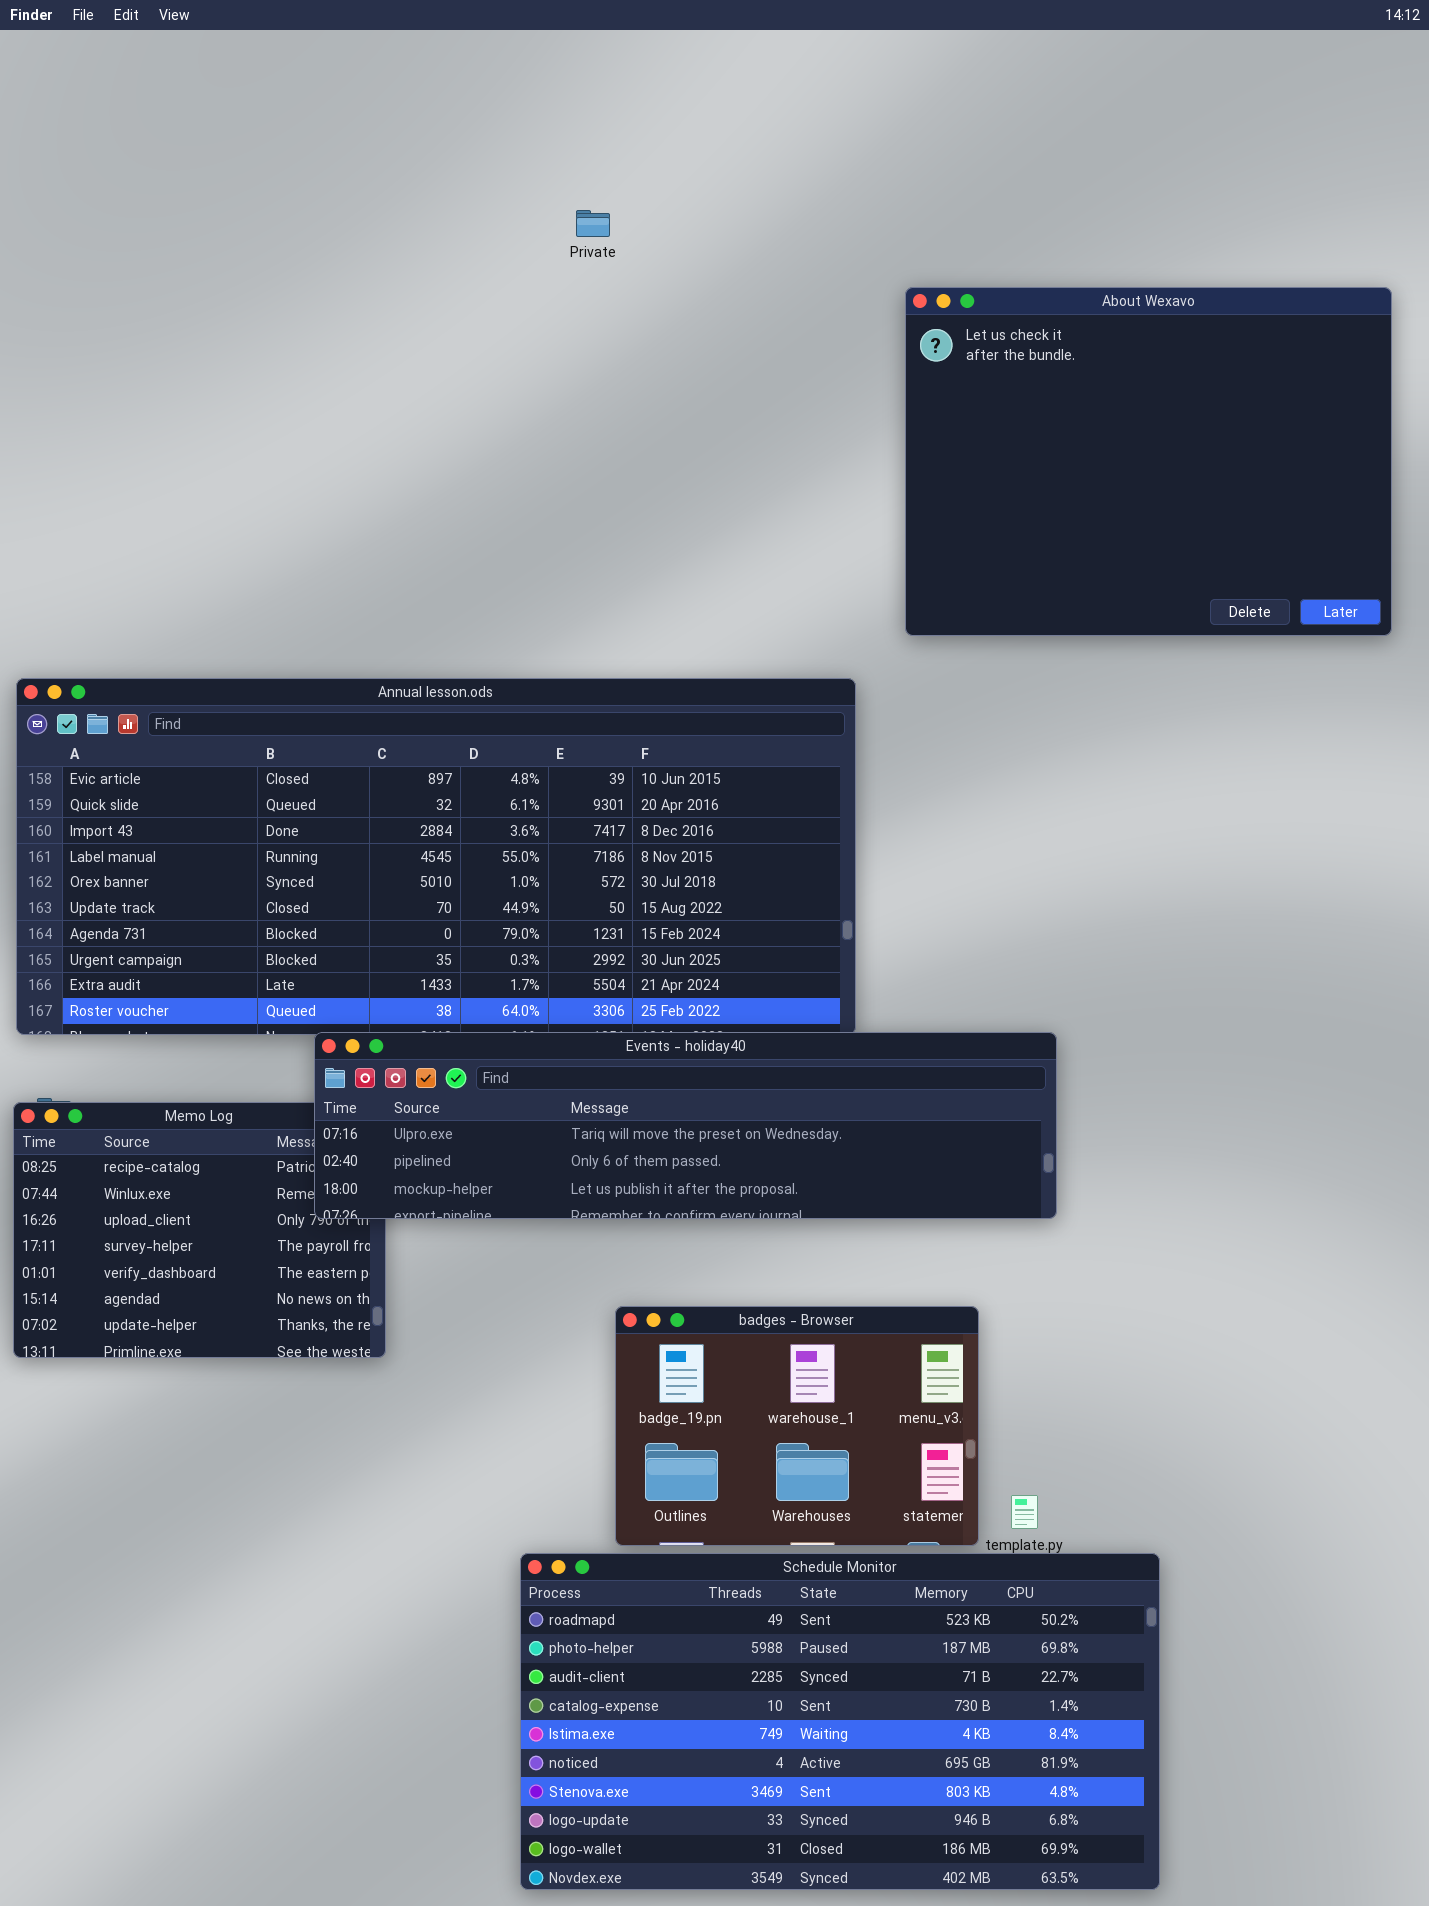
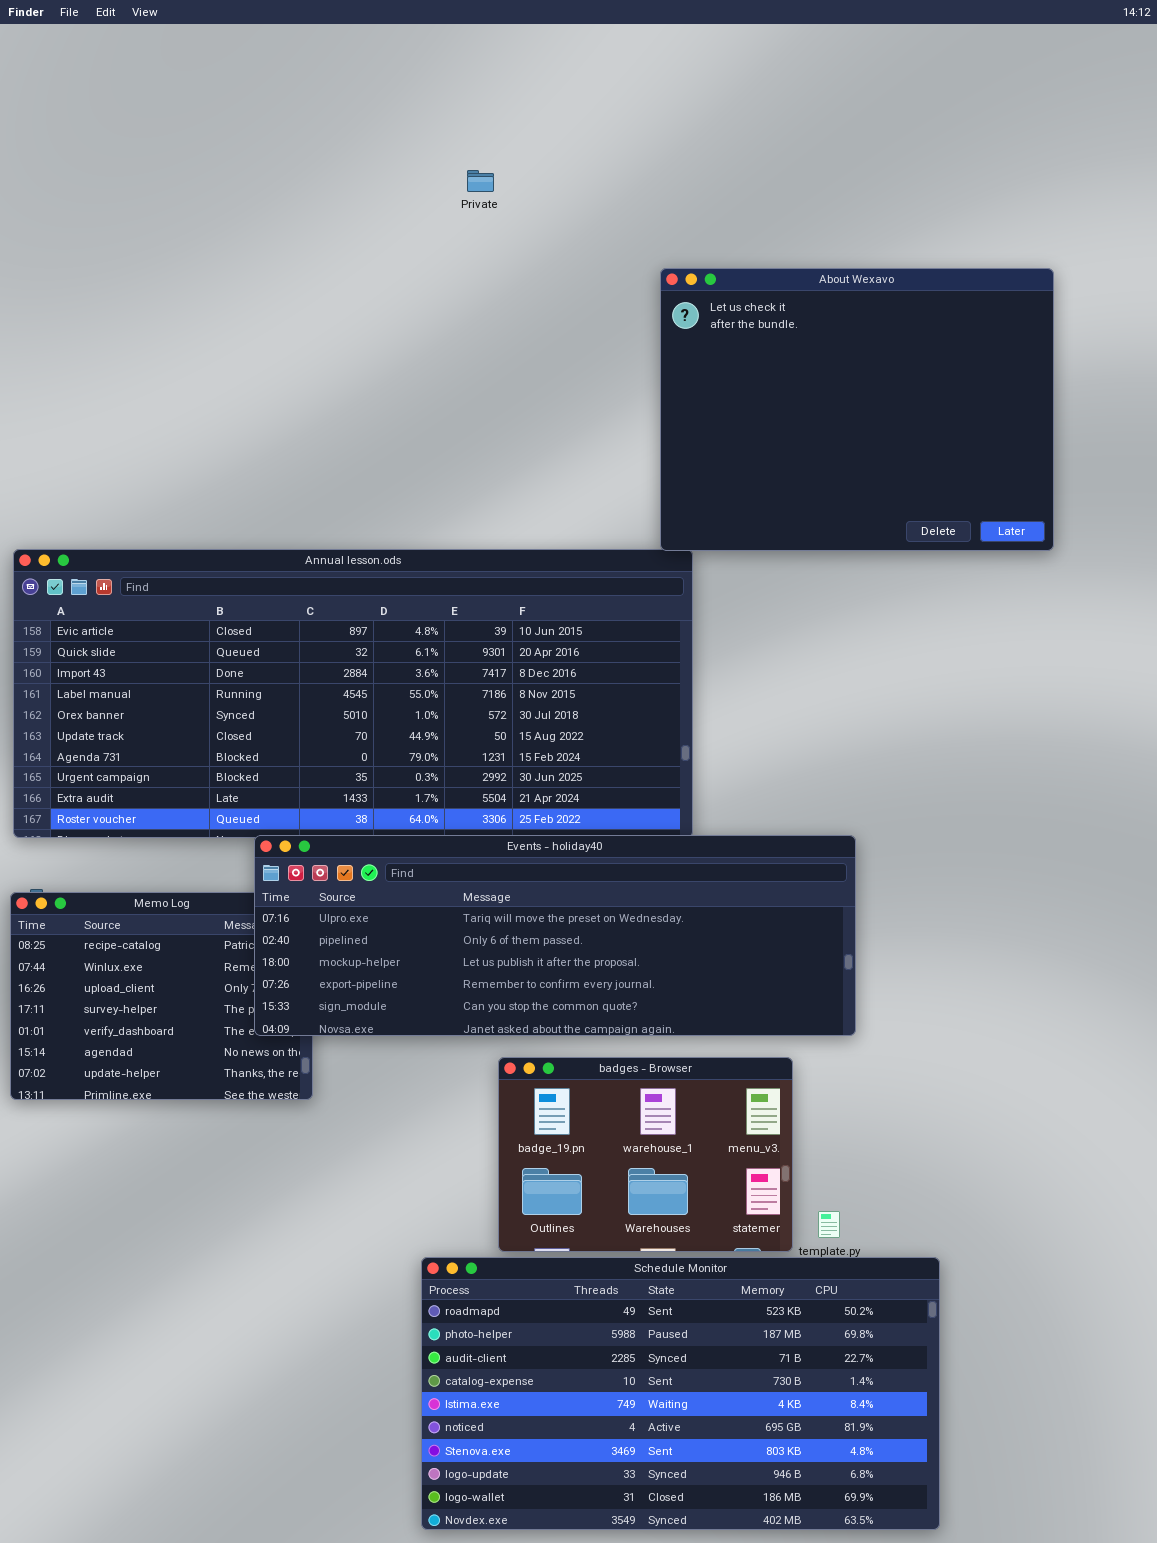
About Wexavo: [905,287,1392,636] -> [660,268,1054,551], moved
Events - holiday40: [314,1032,1057,1219] -> [254,835,856,1036], resized

